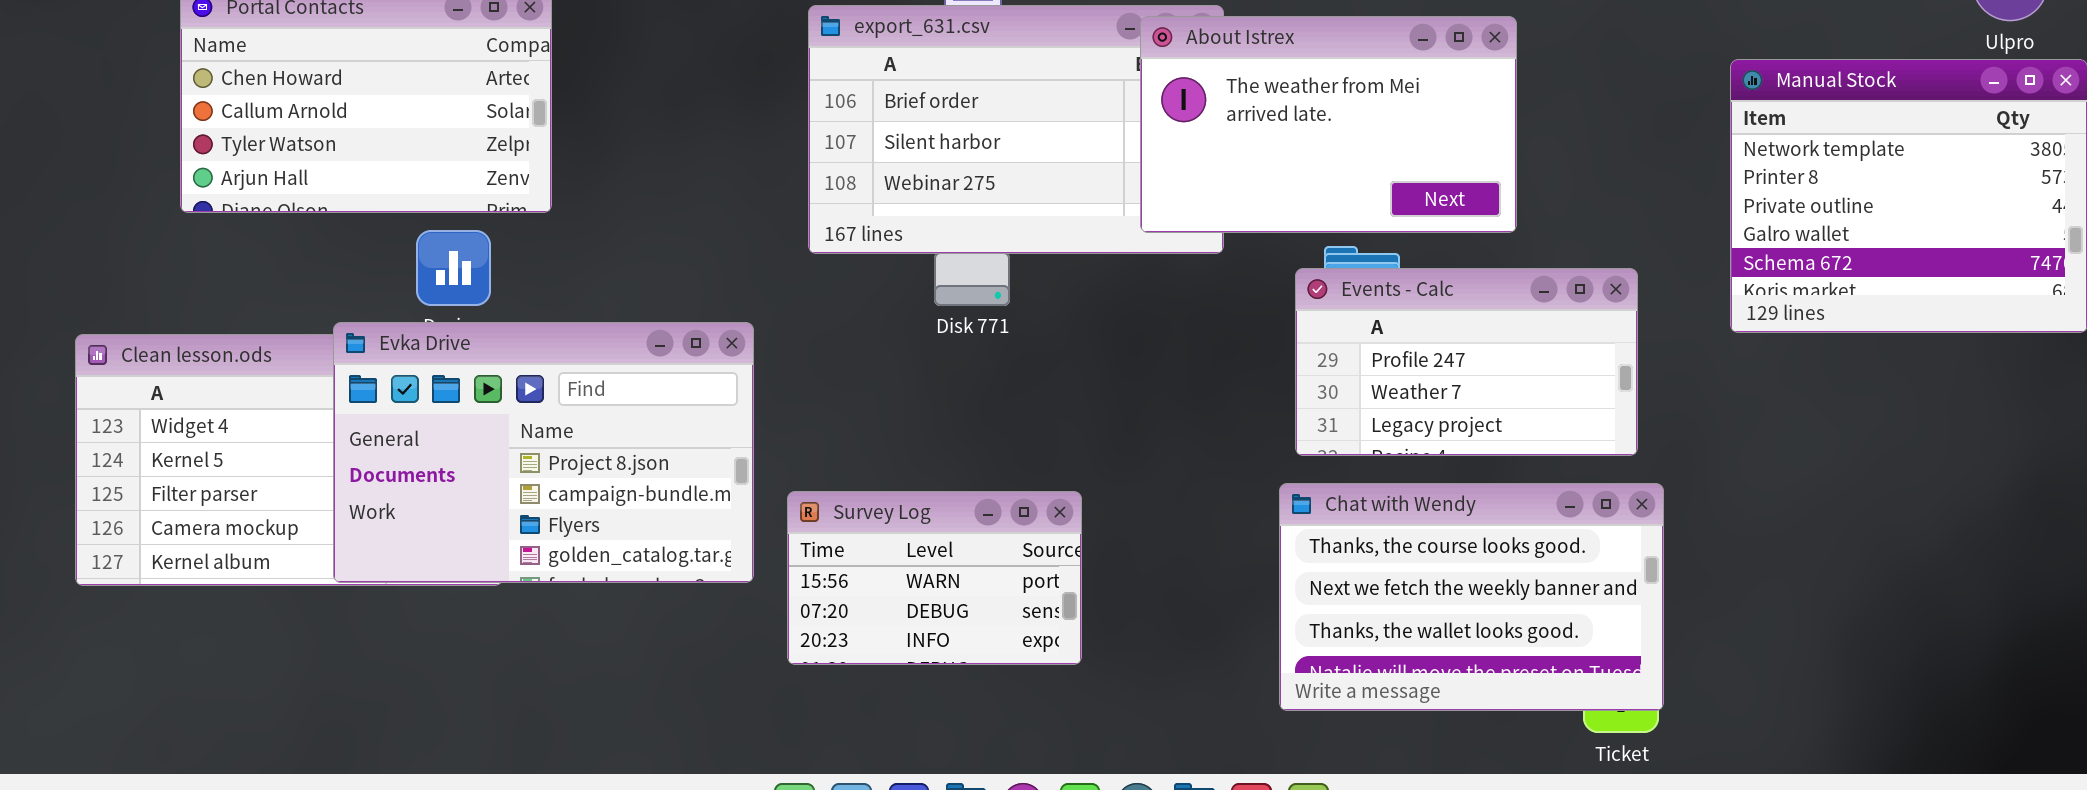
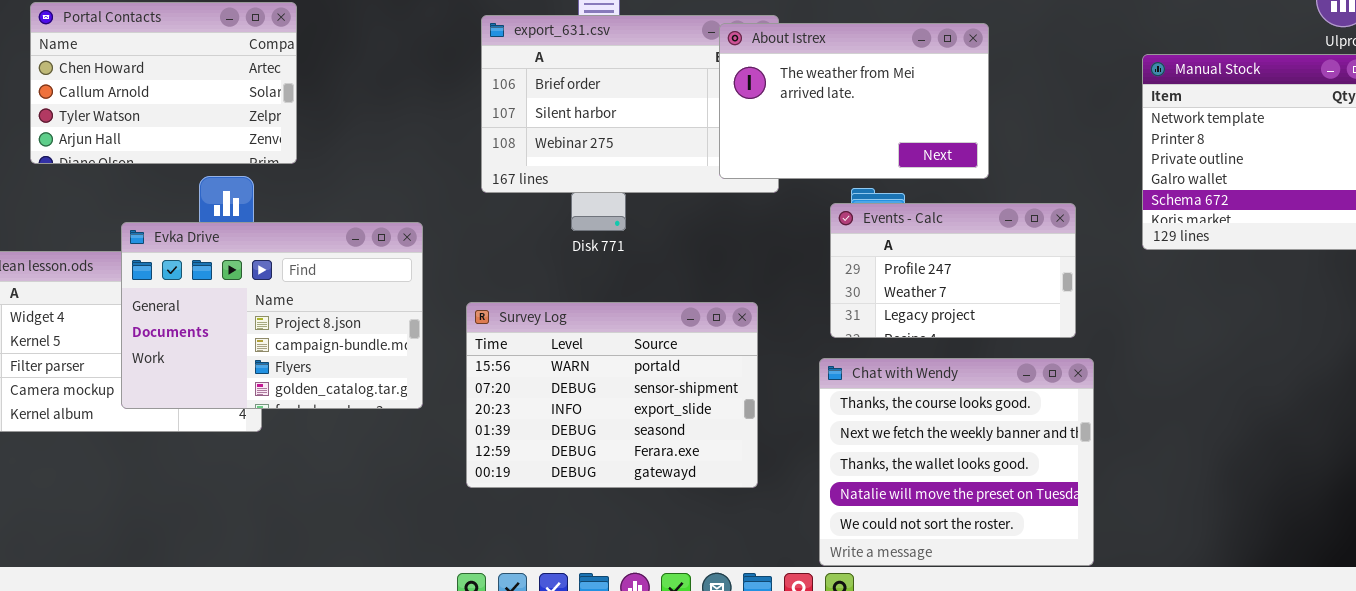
Evka Drive: [333,322,754,583] -> [121,222,423,409], moved
Chat with Wendy: [1279,483,1664,711] -> [819,358,1094,566], resized
Survey Log: [787,491,1082,665] -> [466,302,758,488], resized

